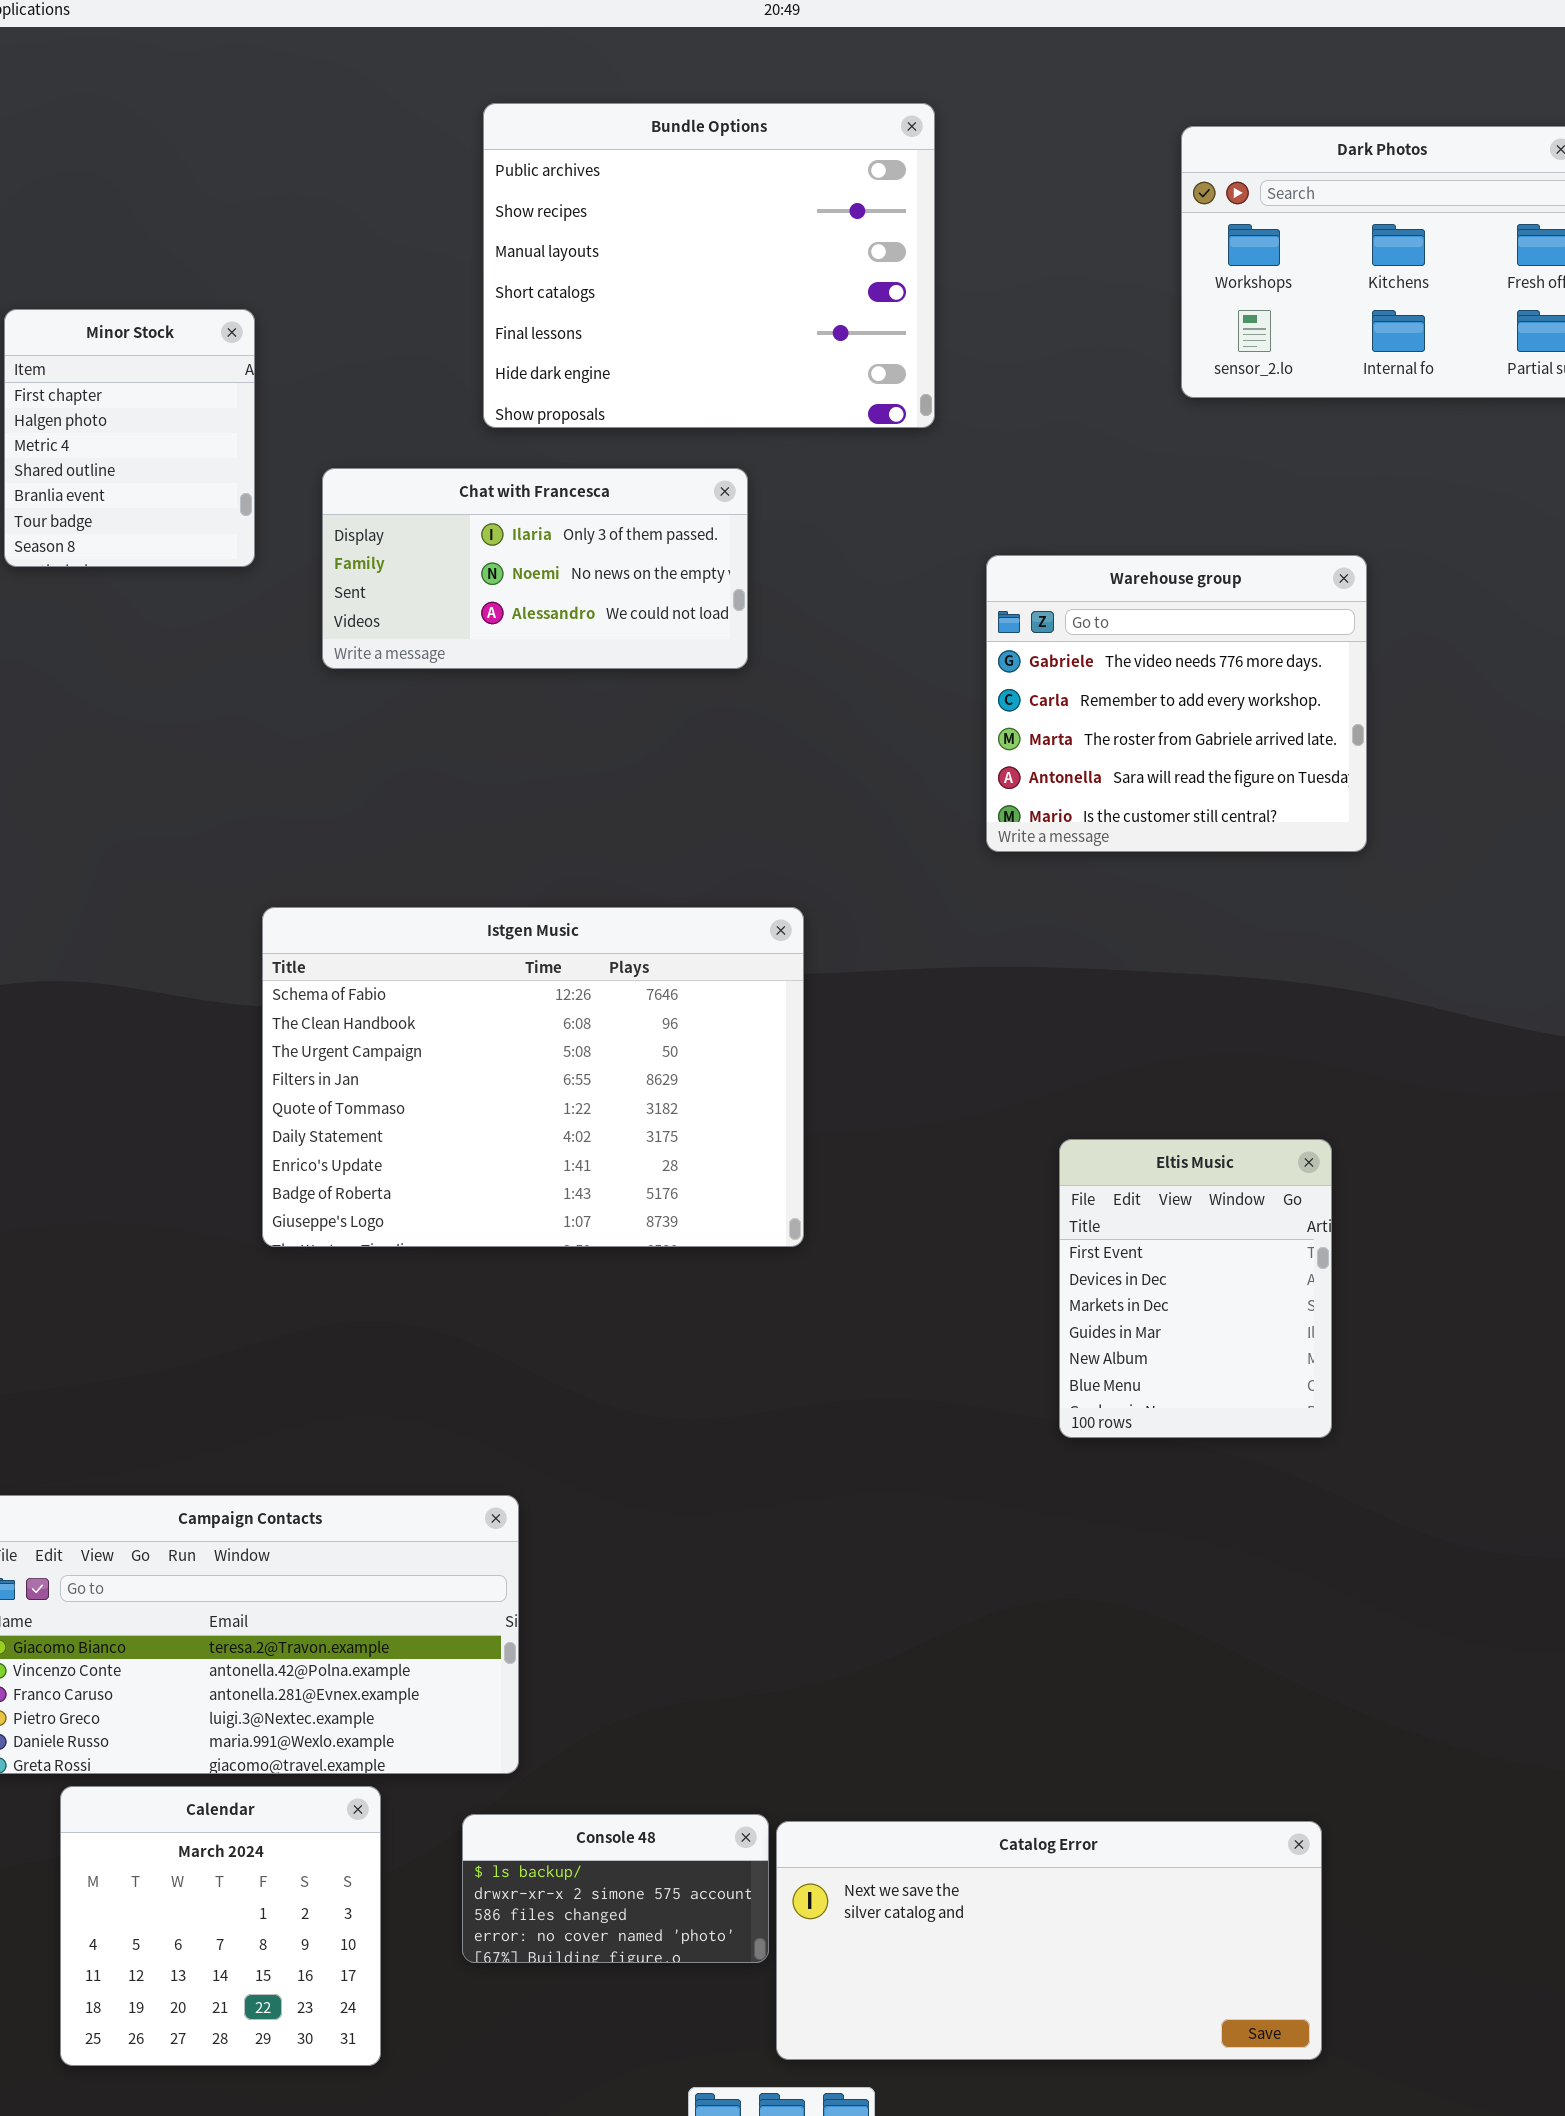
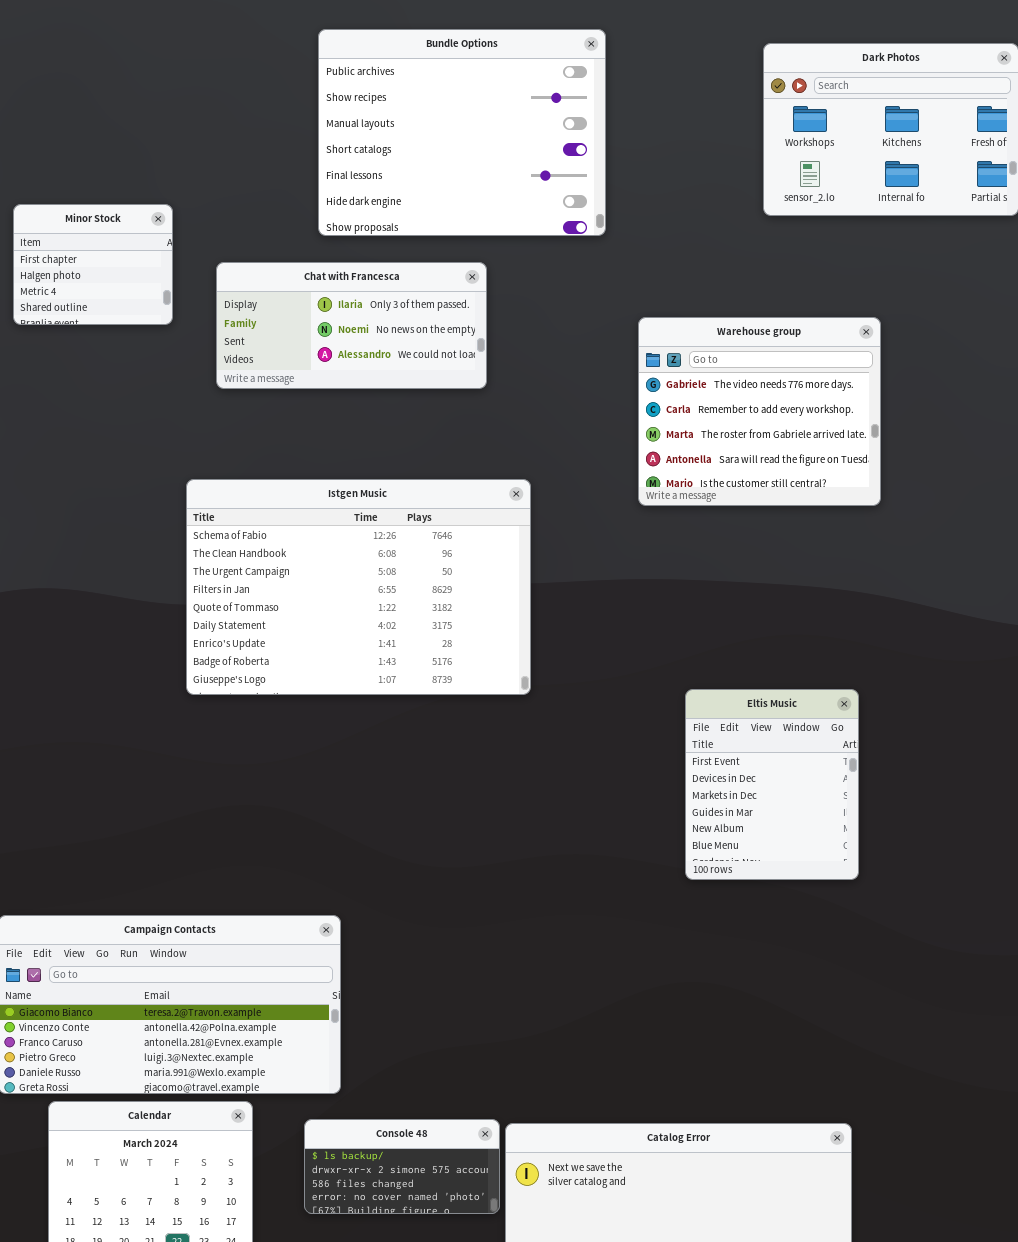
Minor Stock: [4,309,255,567] -> [13,204,173,325], resized
Istgen Music: [262,907,804,1247] -> [186,479,531,695], moved

